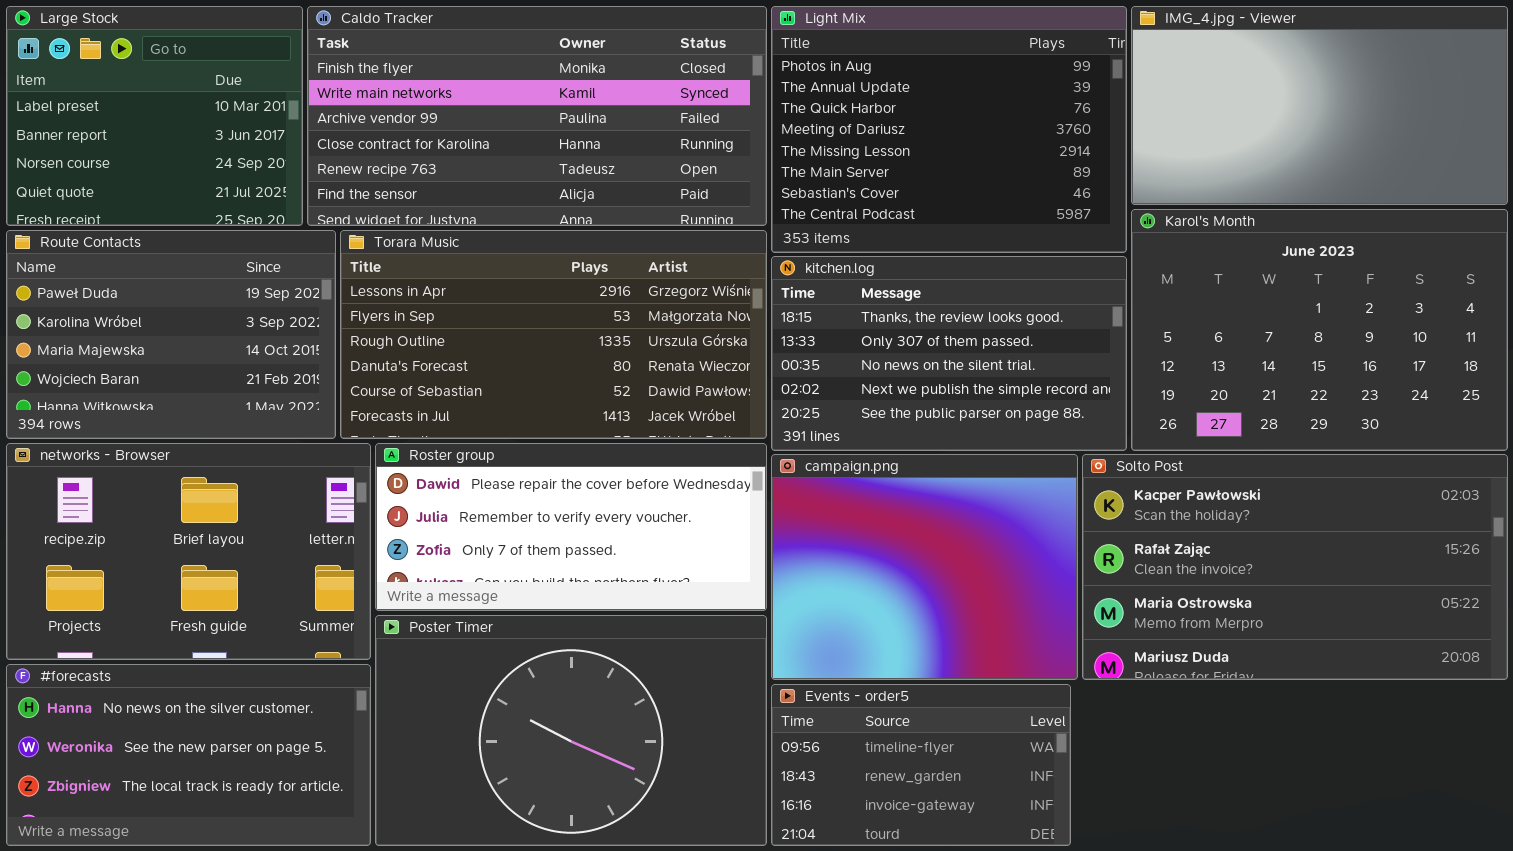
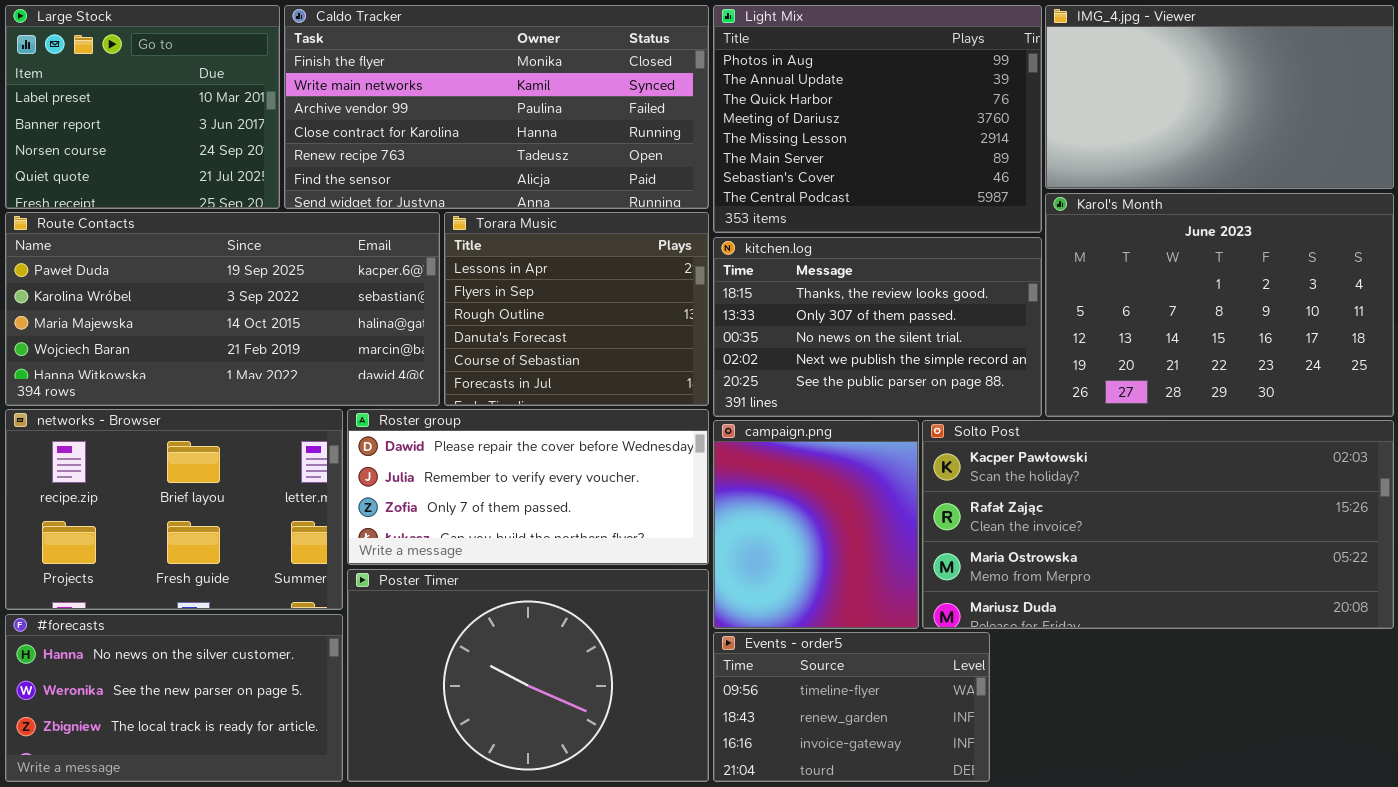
Route Contacts: [6,230,336,439] -> [5,212,440,406], resized
Torara Music: [340,230,767,439] -> [444,212,709,406], resized
campaign.png: [771,454,1078,680] -> [713,420,919,629], resized
Solto Post: [1082,454,1508,680] -> [922,420,1394,629], resized

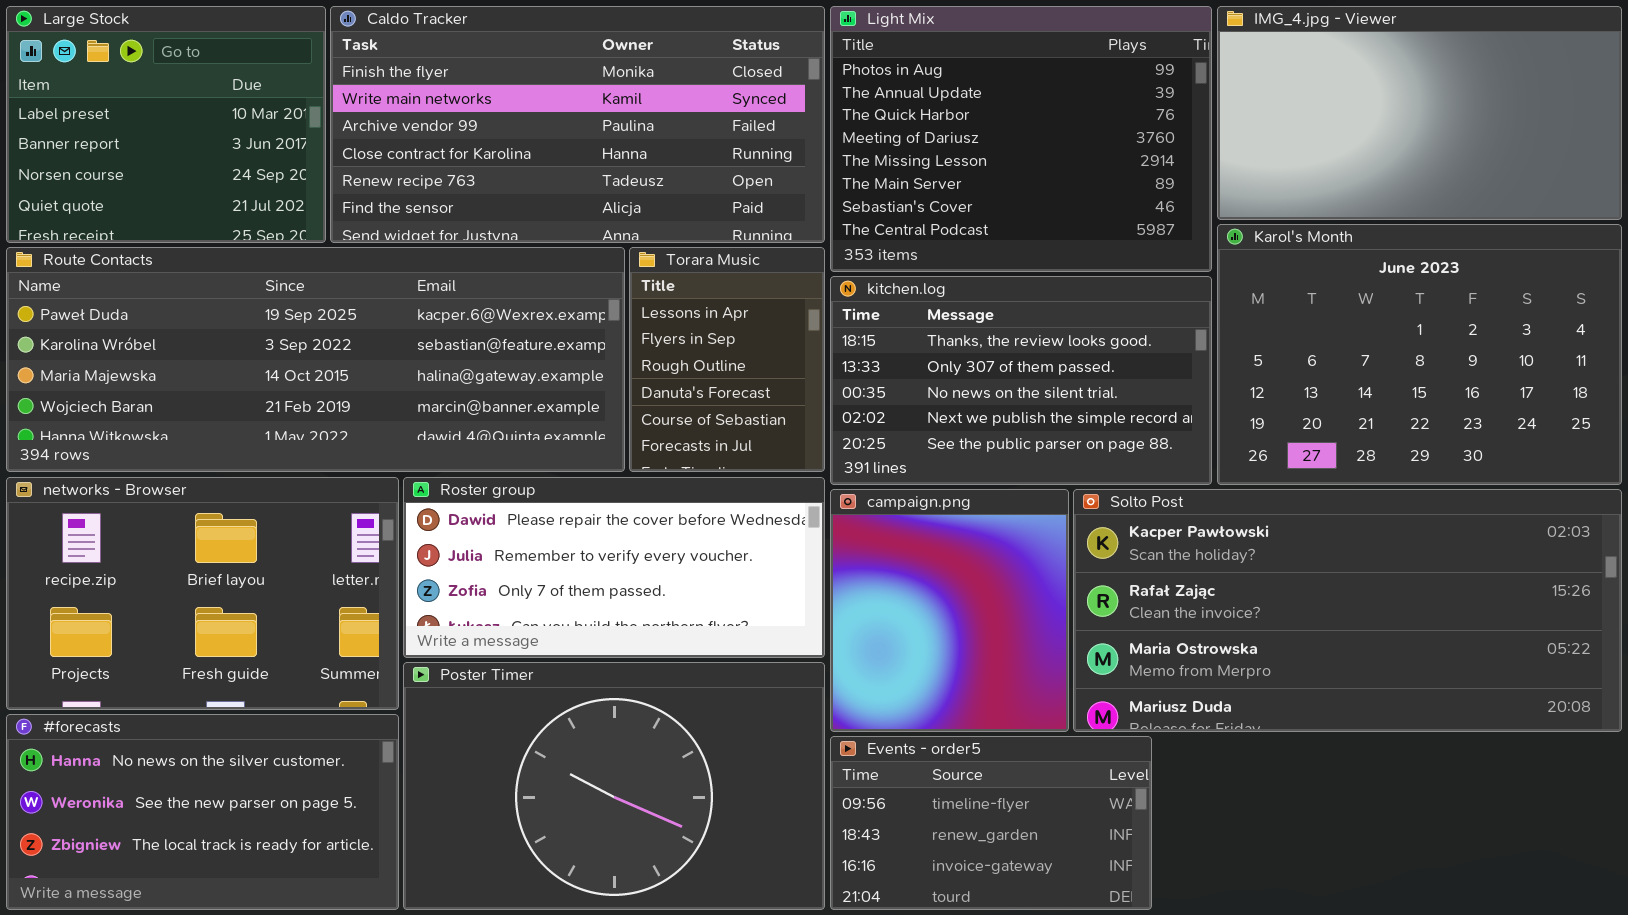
Route Contacts: [5,212,440,406] -> [6,247,625,472], resized
Torara Music: [444,212,709,406] -> [629,247,825,472], resized

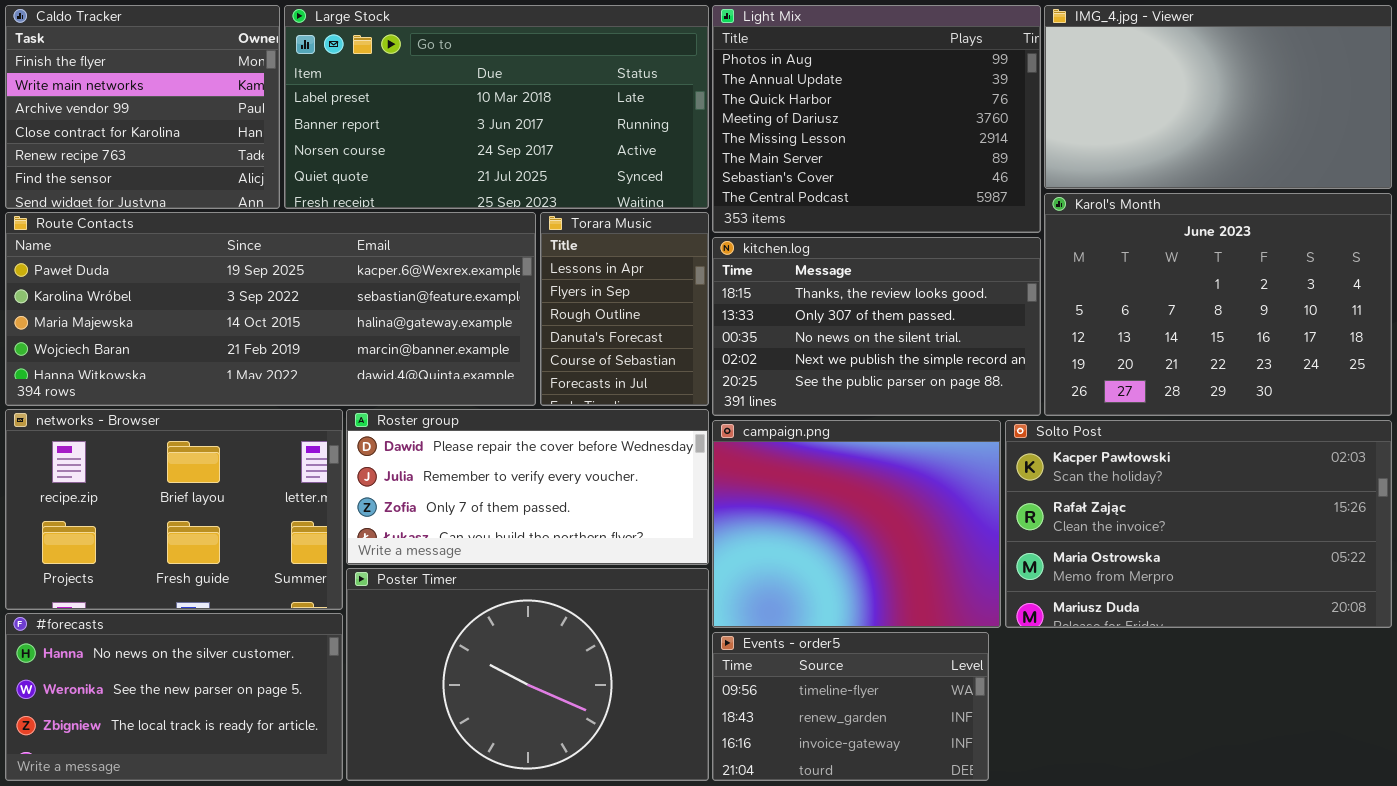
Large Stock: [6,6,326,243] -> [284,5,709,209], moved, resized
Caldo Tracker: [330,6,825,243] -> [5,5,280,209], moved, resized
campaign.png: [830,489,1069,732] -> [712,420,1001,628], resized
Solto Post: [1073,489,1622,732] -> [1005,420,1392,628], resized

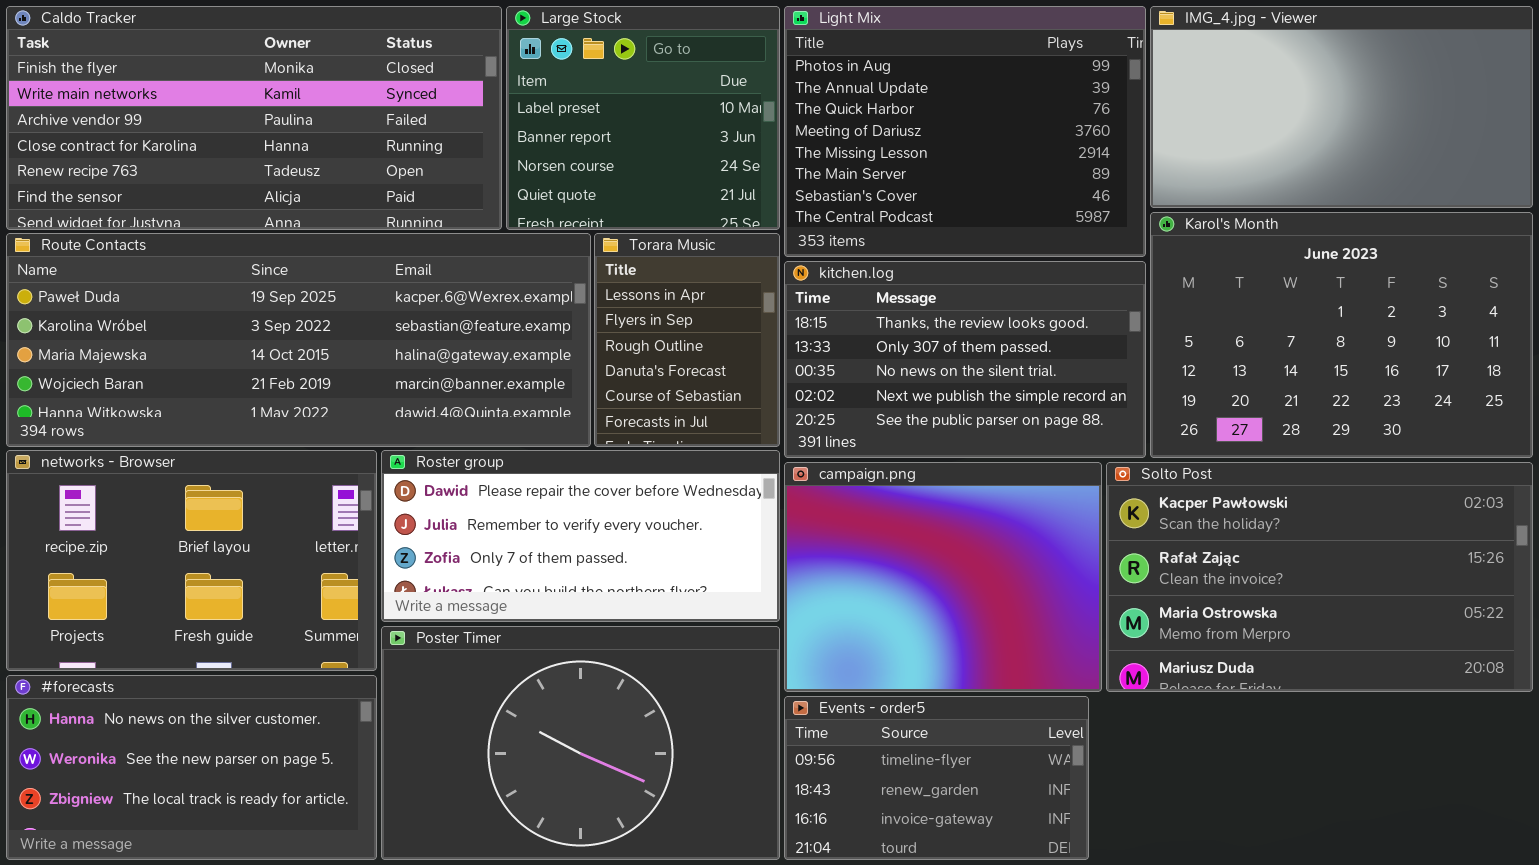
Caldo Tracker: [5,5,280,209] -> [6,6,502,230], resized
Large Stock: [284,5,709,209] -> [506,6,780,230], resized

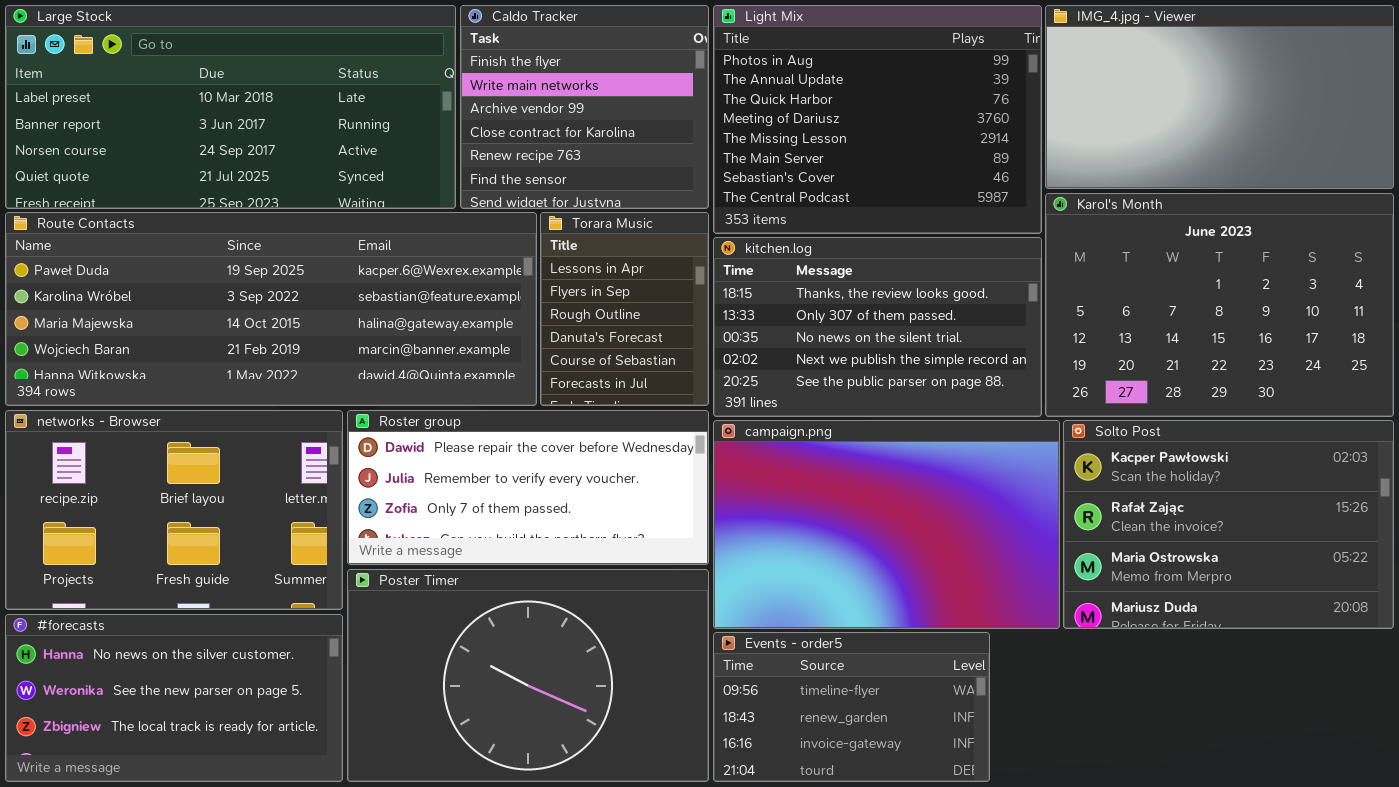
Caldo Tracker: [6,6,502,230] -> [460,5,709,209], moved, resized
Large Stock: [506,6,780,230] -> [5,5,456,209], moved, resized
campaign.png: [784,462,1102,692] -> [713,420,1060,629], resized
Solto Post: [1106,462,1533,692] -> [1063,420,1394,629], resized

